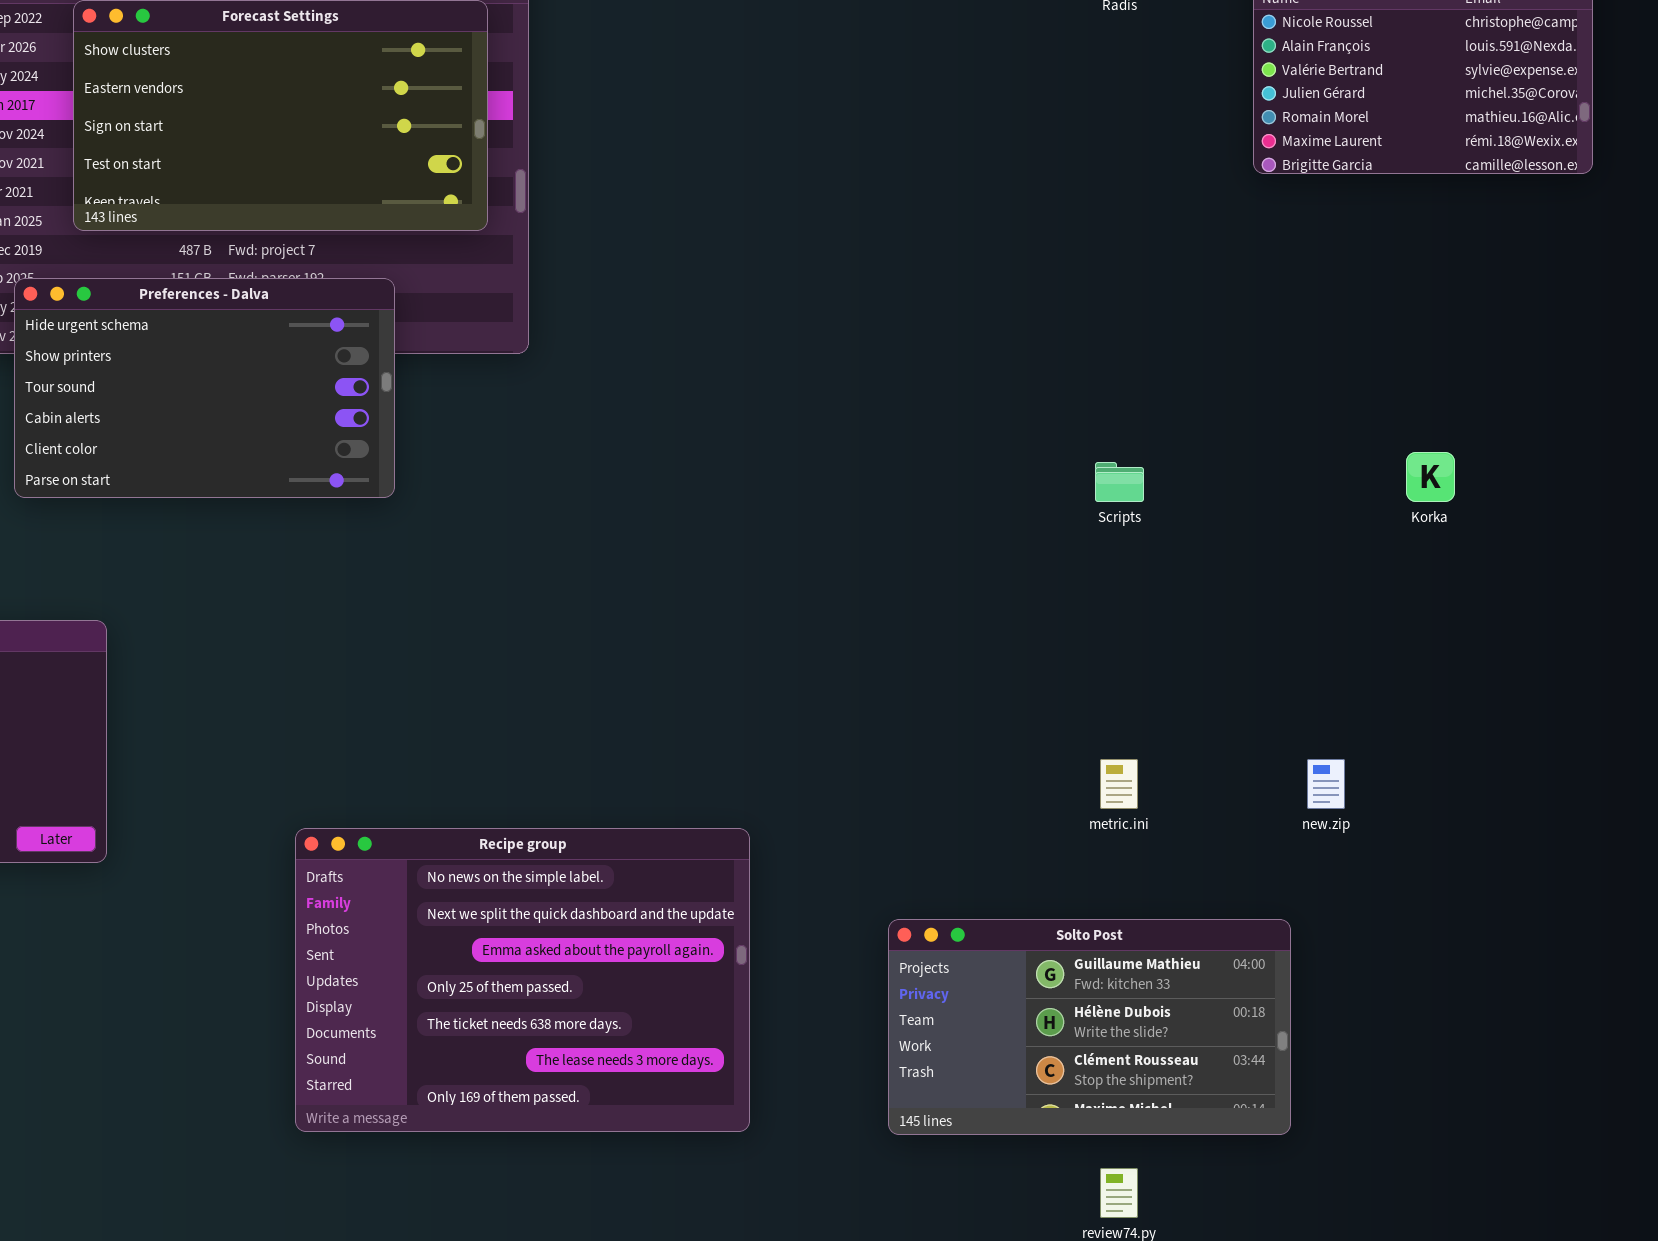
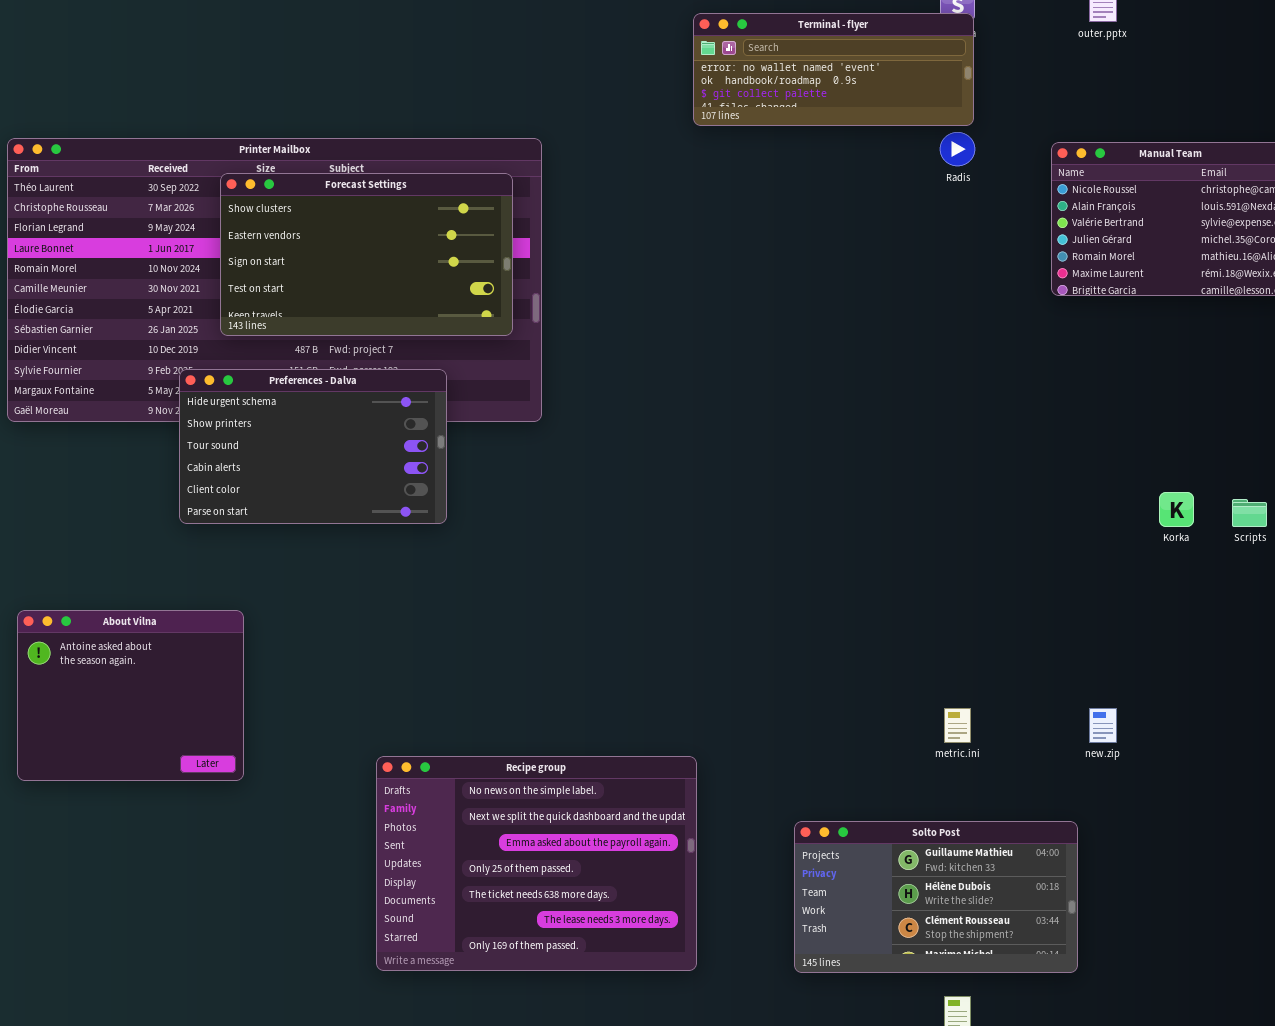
Scripts: [1095,462,1144,502] -> [1232,499,1267,527], moved

